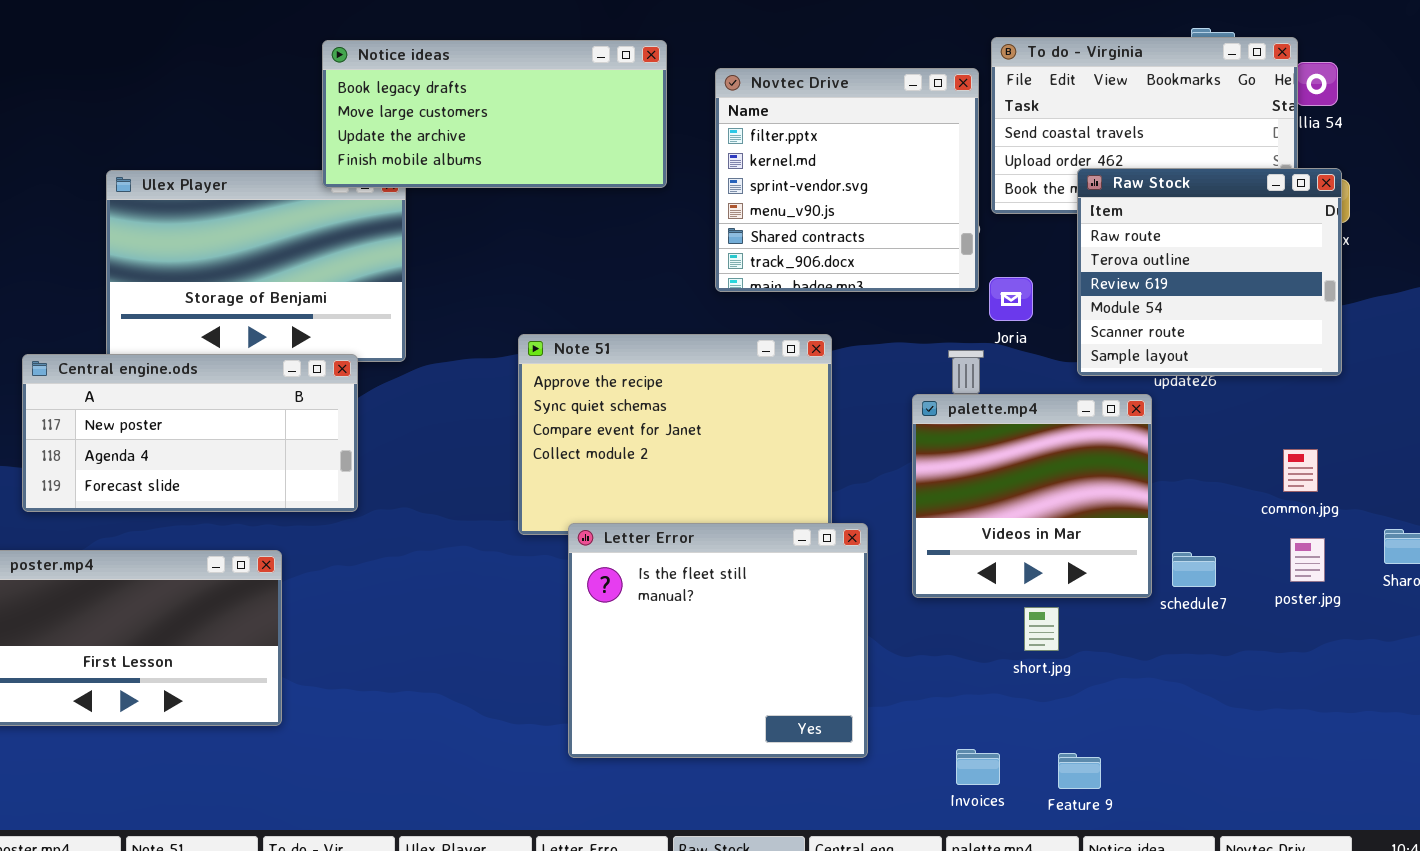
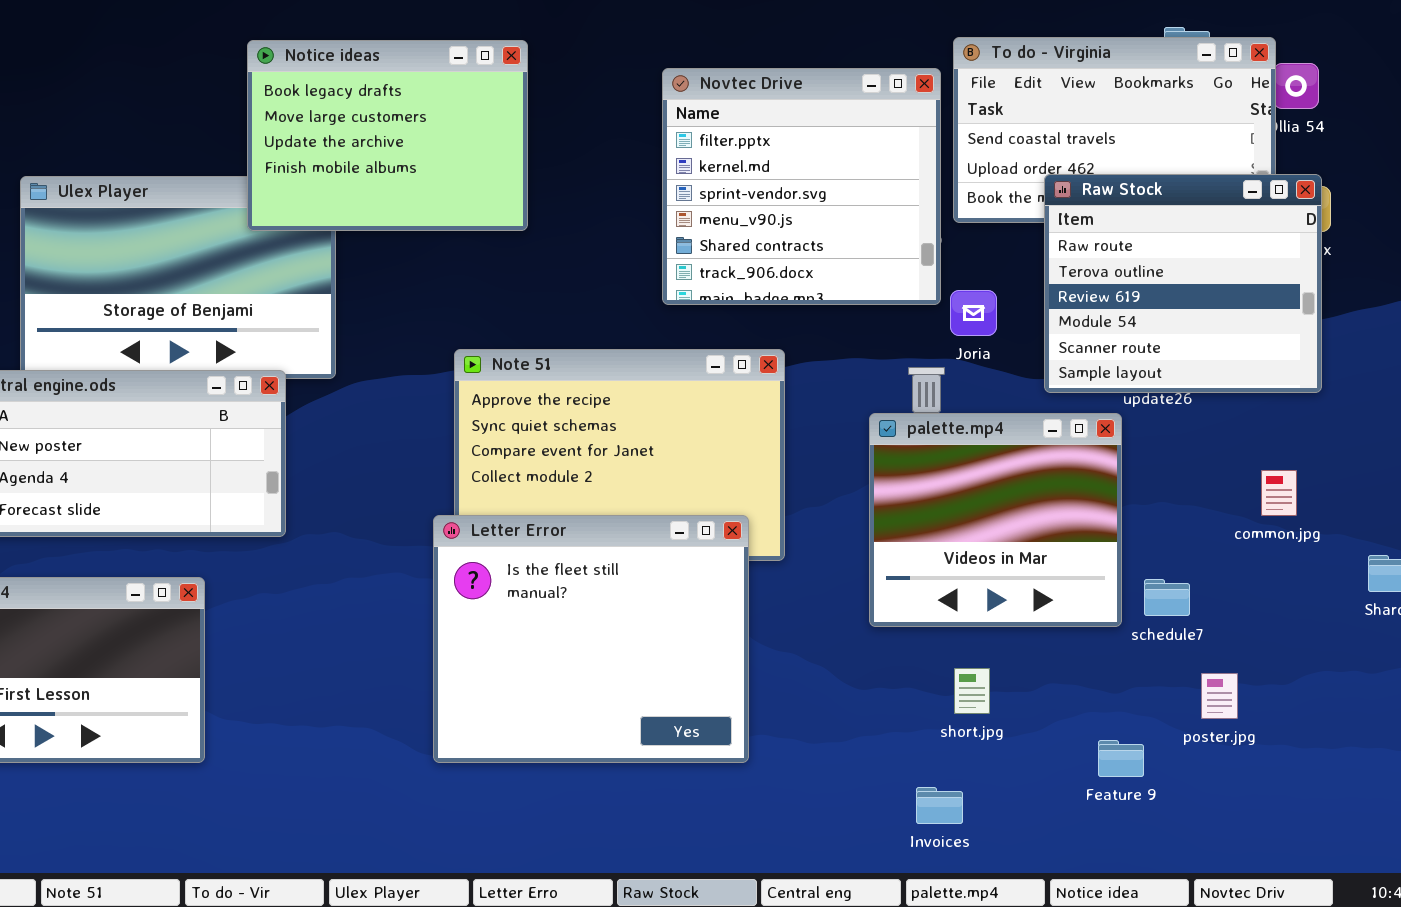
Notice ideas: [322,40,667,188] -> [247,40,528,231], resized
Letter Error: [568,523,868,758] -> [433,515,749,763], moved
poster.jpg: [1290,538,1325,582] -> [1201,673,1238,719], moved
short.jpg: [1024,607,1059,651] -> [954,668,990,714], moved
Feature 9: [1058,753,1101,789] -> [1098,740,1144,777], moved

